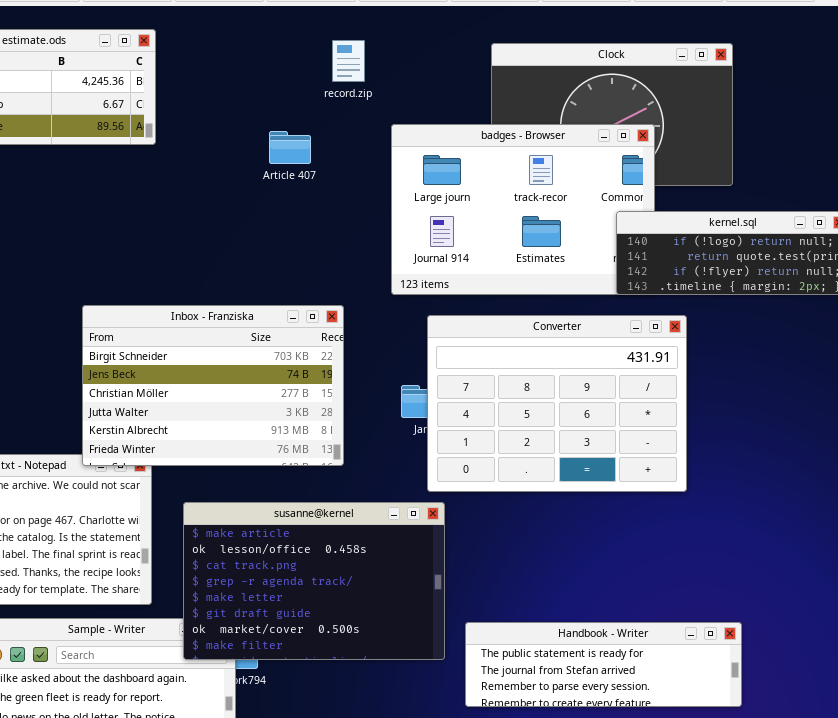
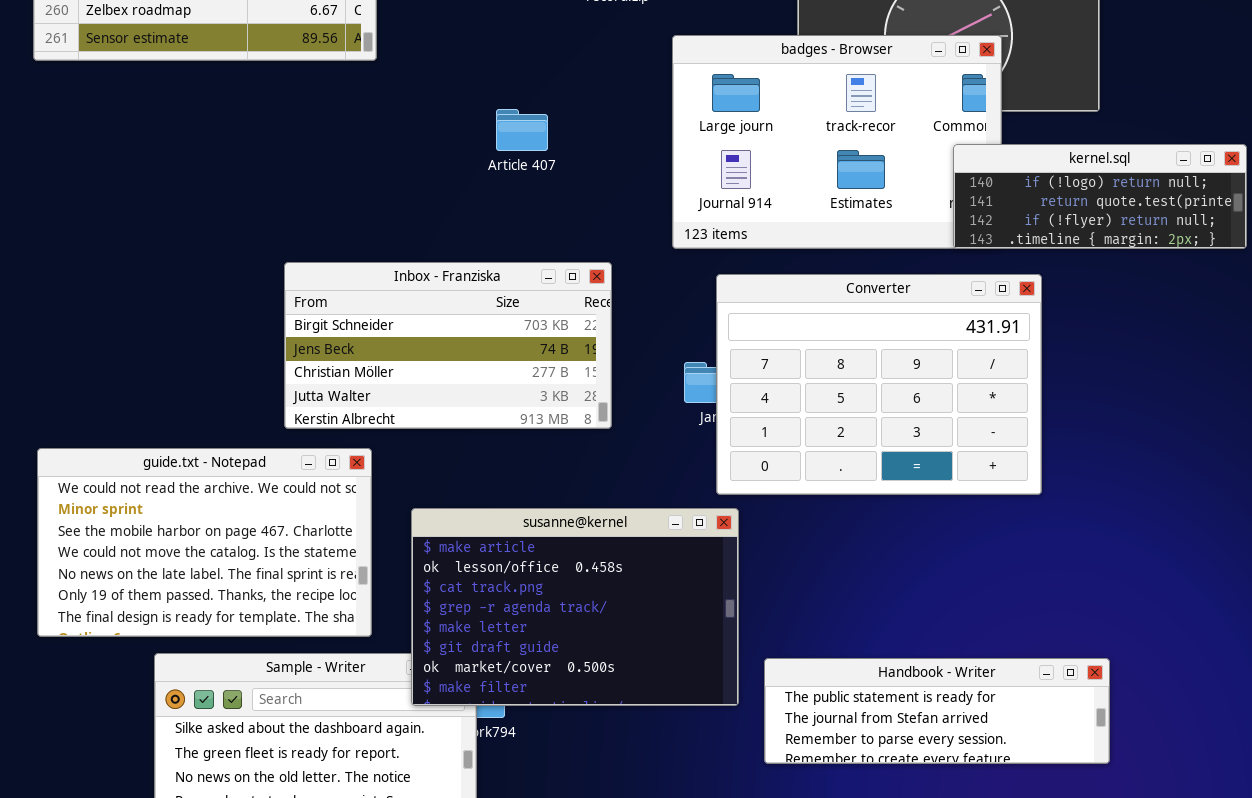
Article 407: [269,131,311,164] -> [496,109,548,151], moved
Inbox - Franziska: [82,305,344,466] -> [284,262,612,429], resized

